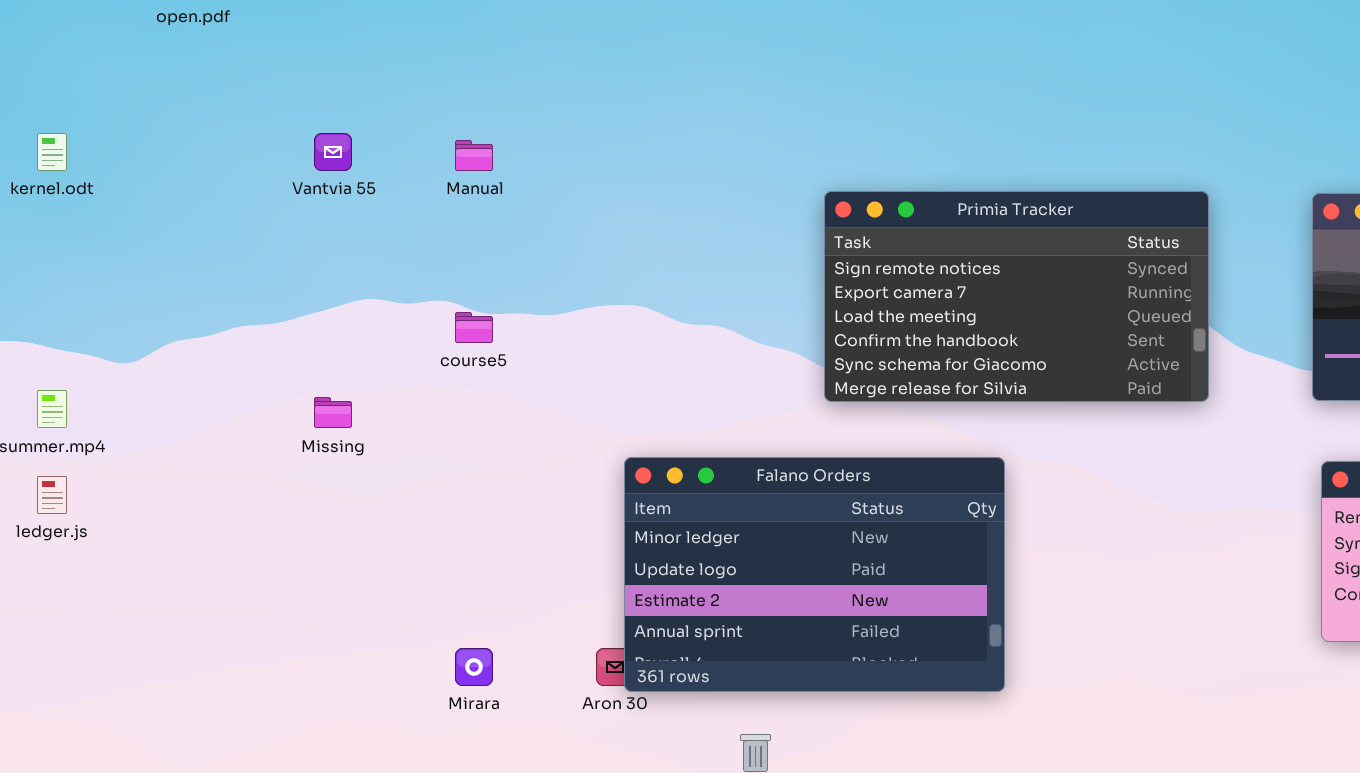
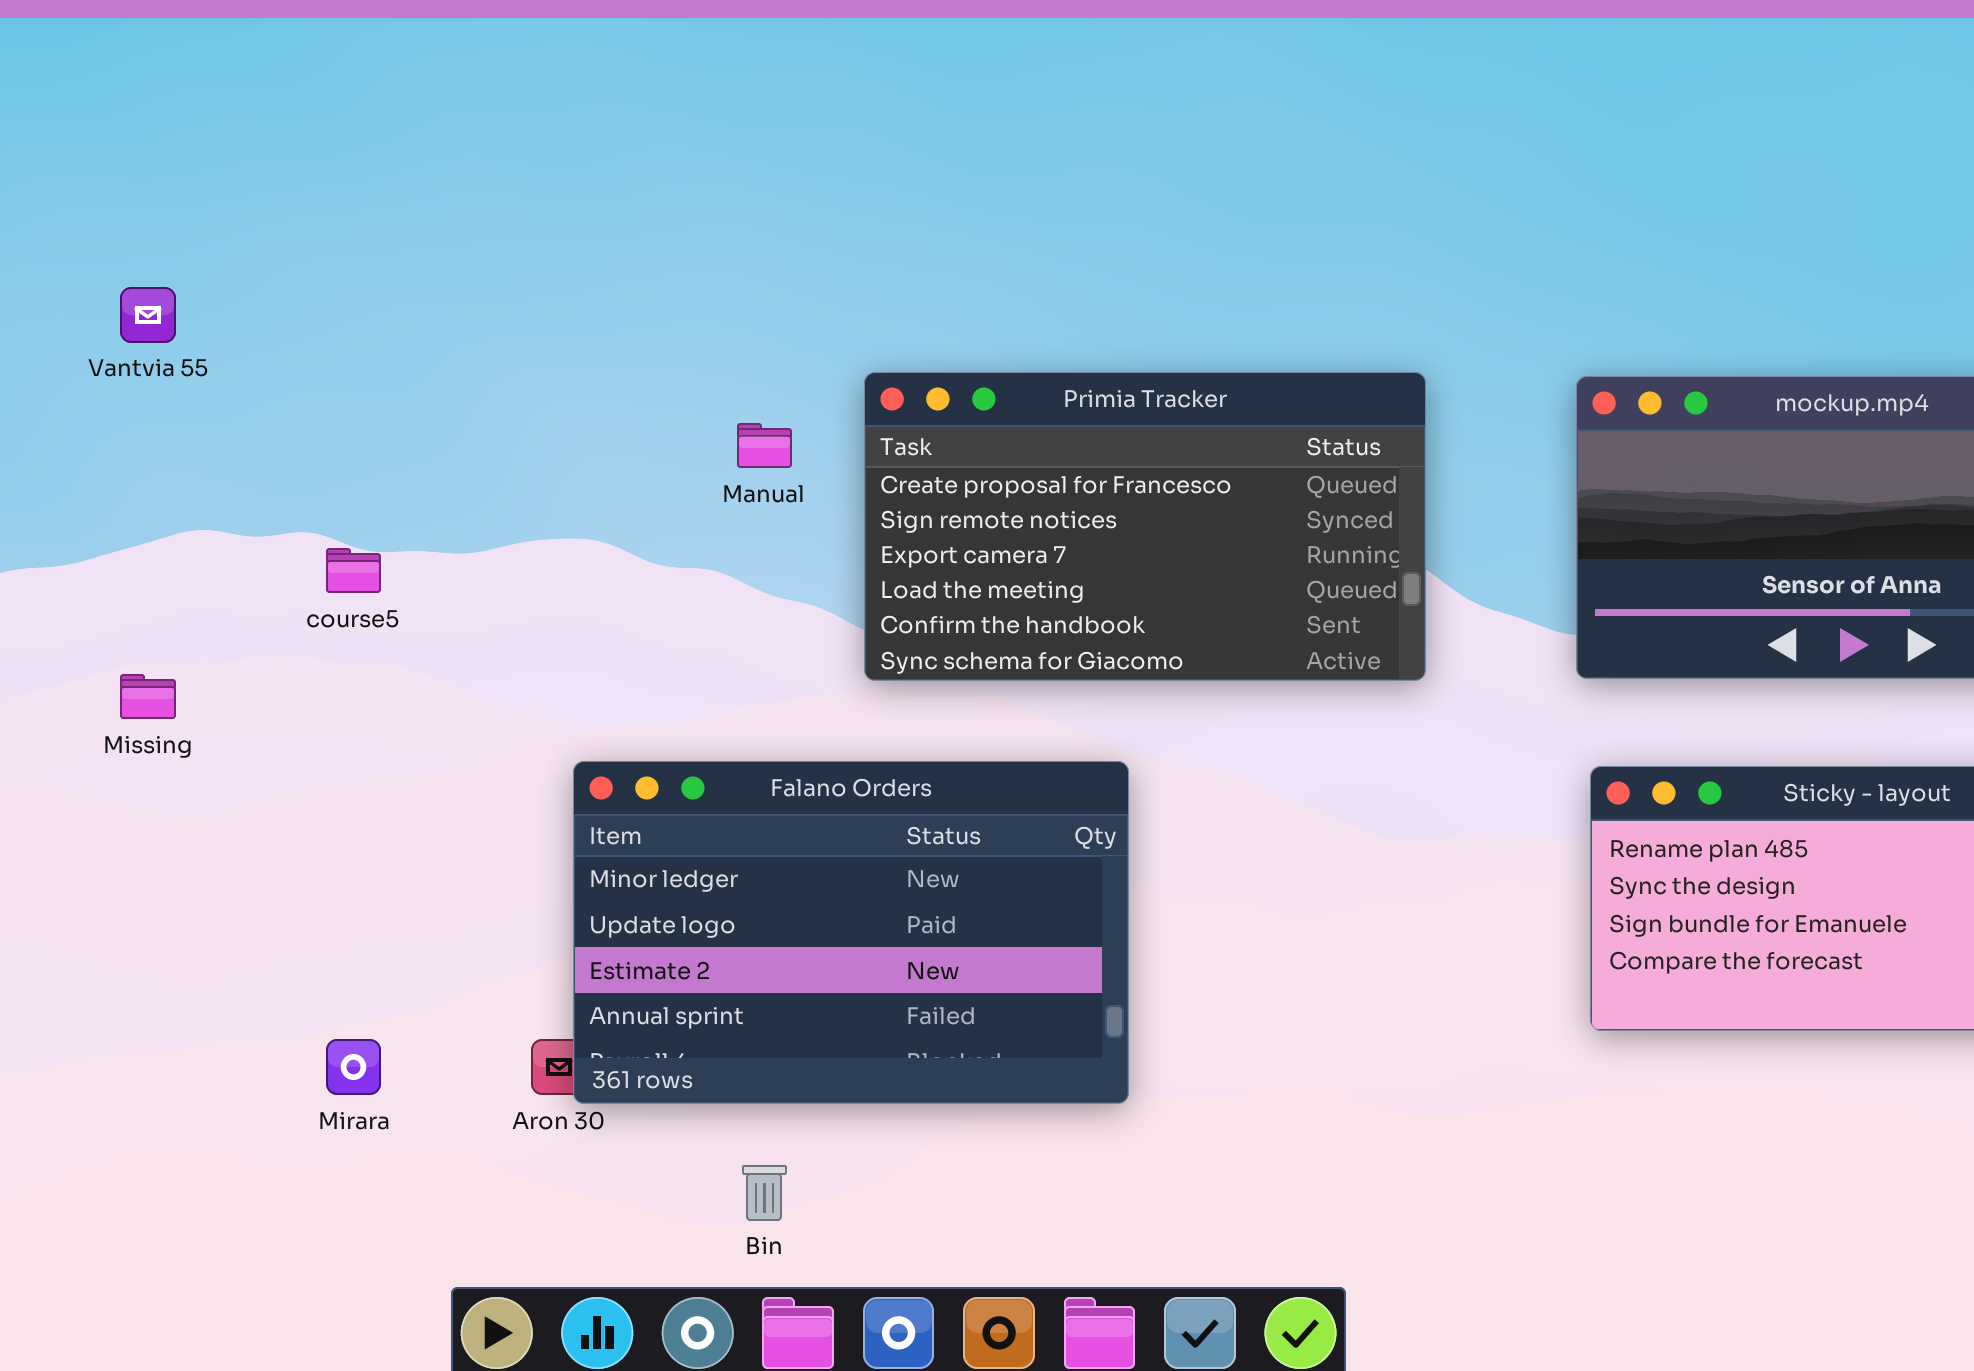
Manual: [455,140,493,171] -> [737,423,792,468], moved
Primia Tracker: [824,191,1209,402] -> [864,372,1426,681], scrolled up 1 row

